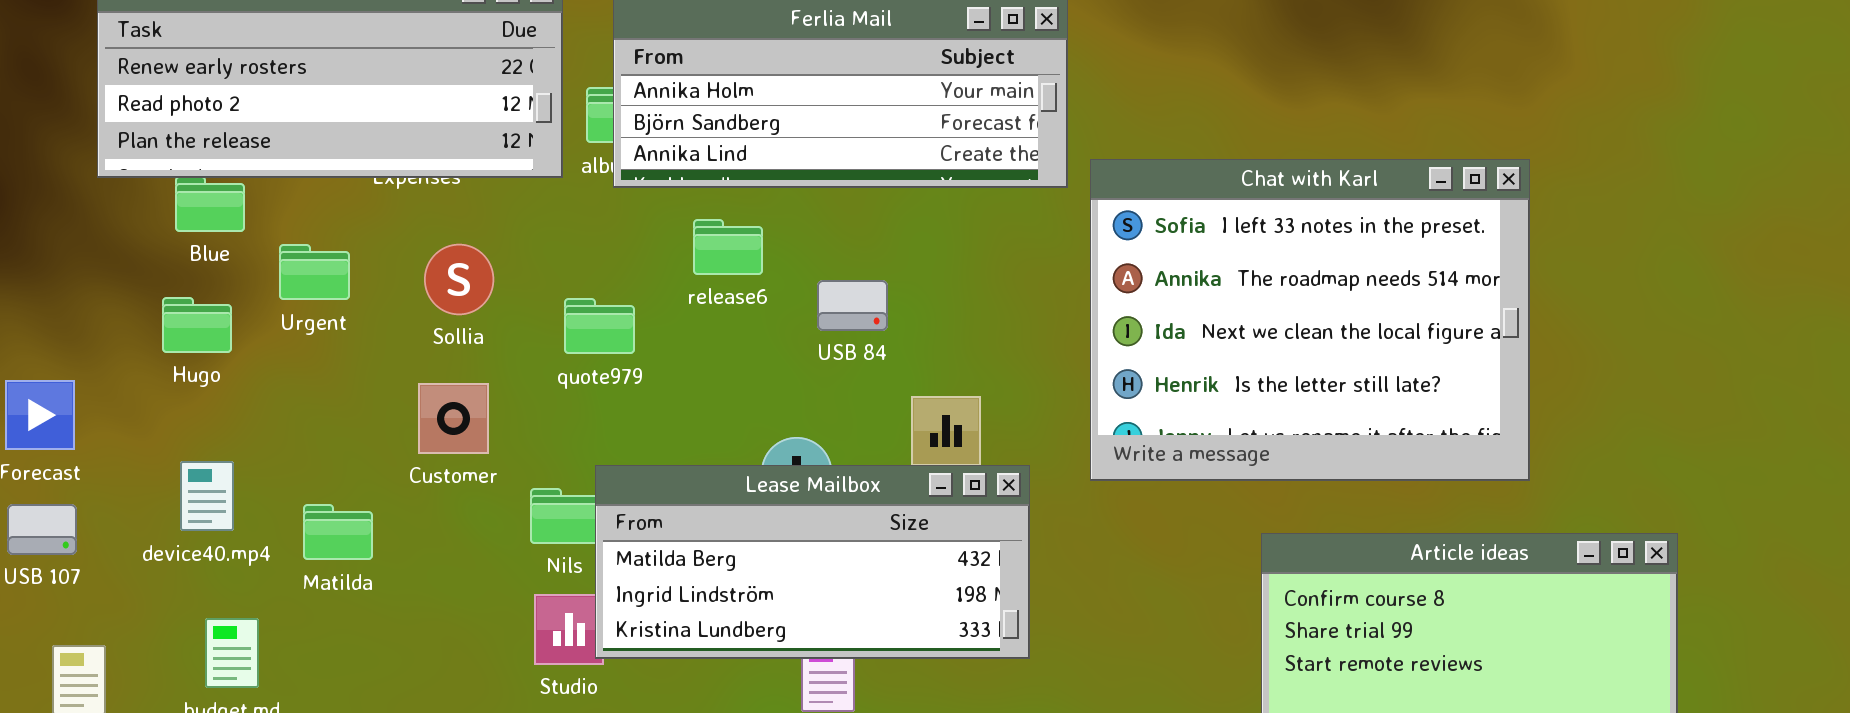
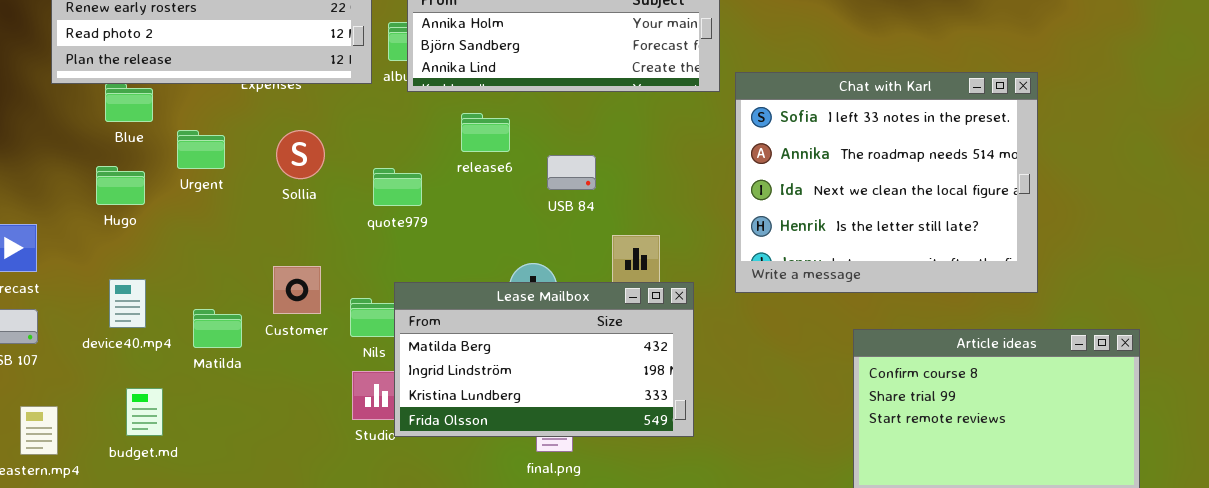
Customer: [418,383,489,454] -> [273,266,321,314], moved
Lease Mailbox: [595,465,1030,659] -> [394,282,694,437], resized

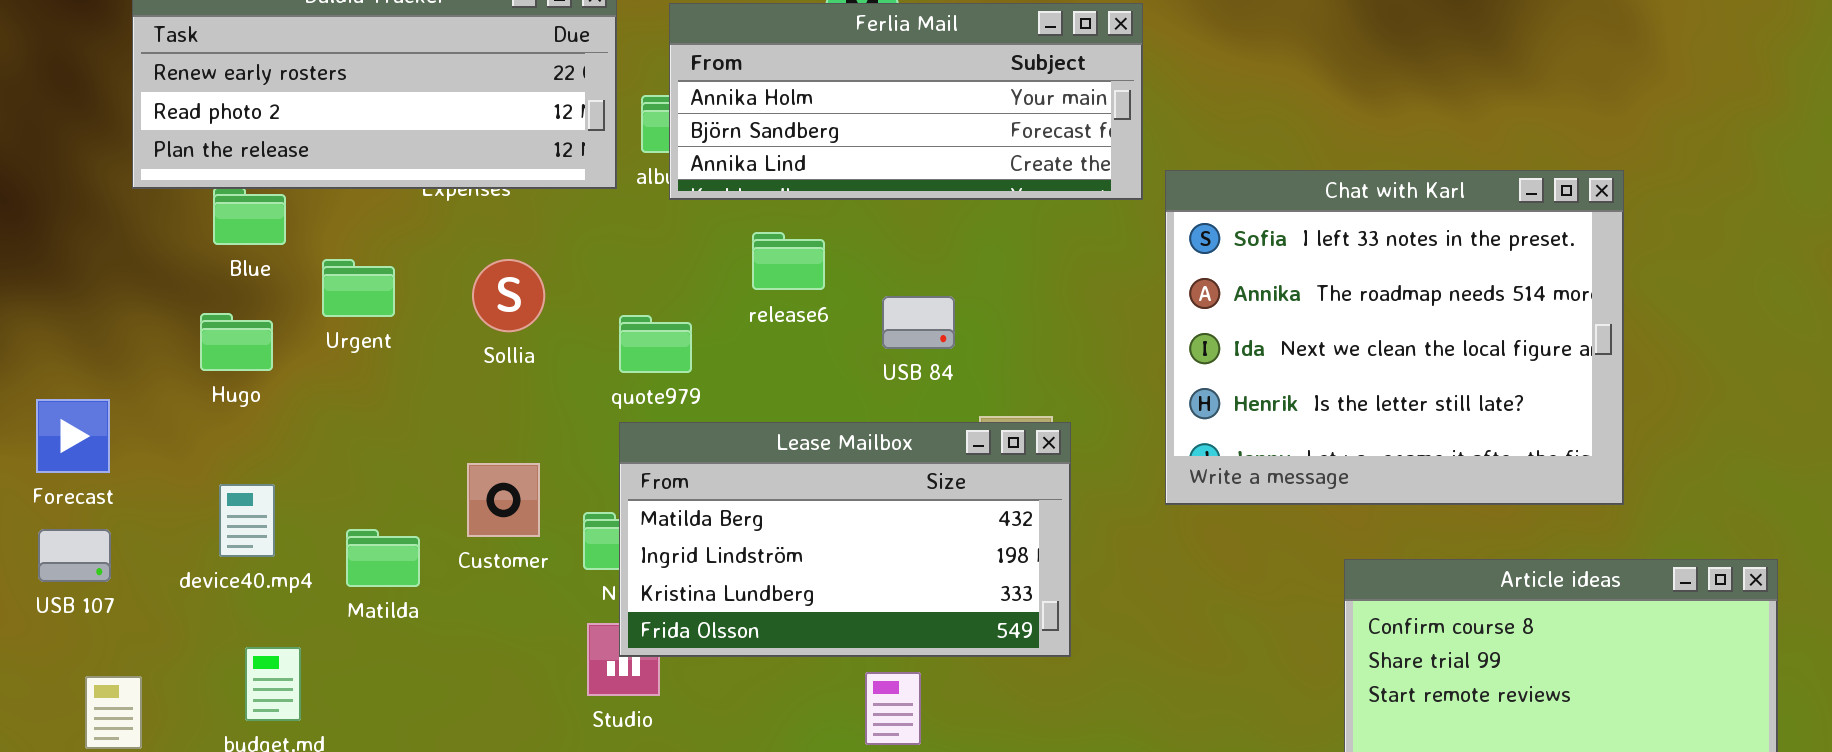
Lease Mailbox: [394,282,694,437] -> [619,422,1071,657], moved

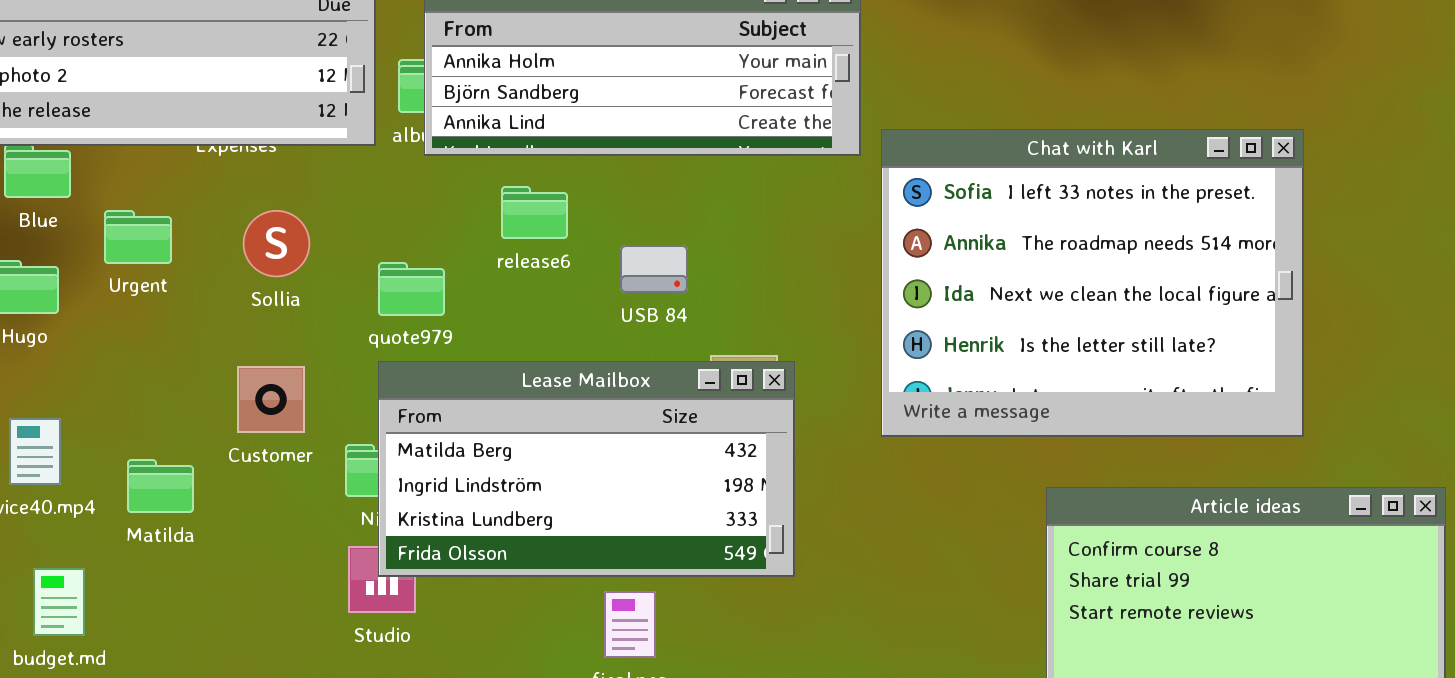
Customer: [467,463,540,537] -> [237,366,305,433], moved

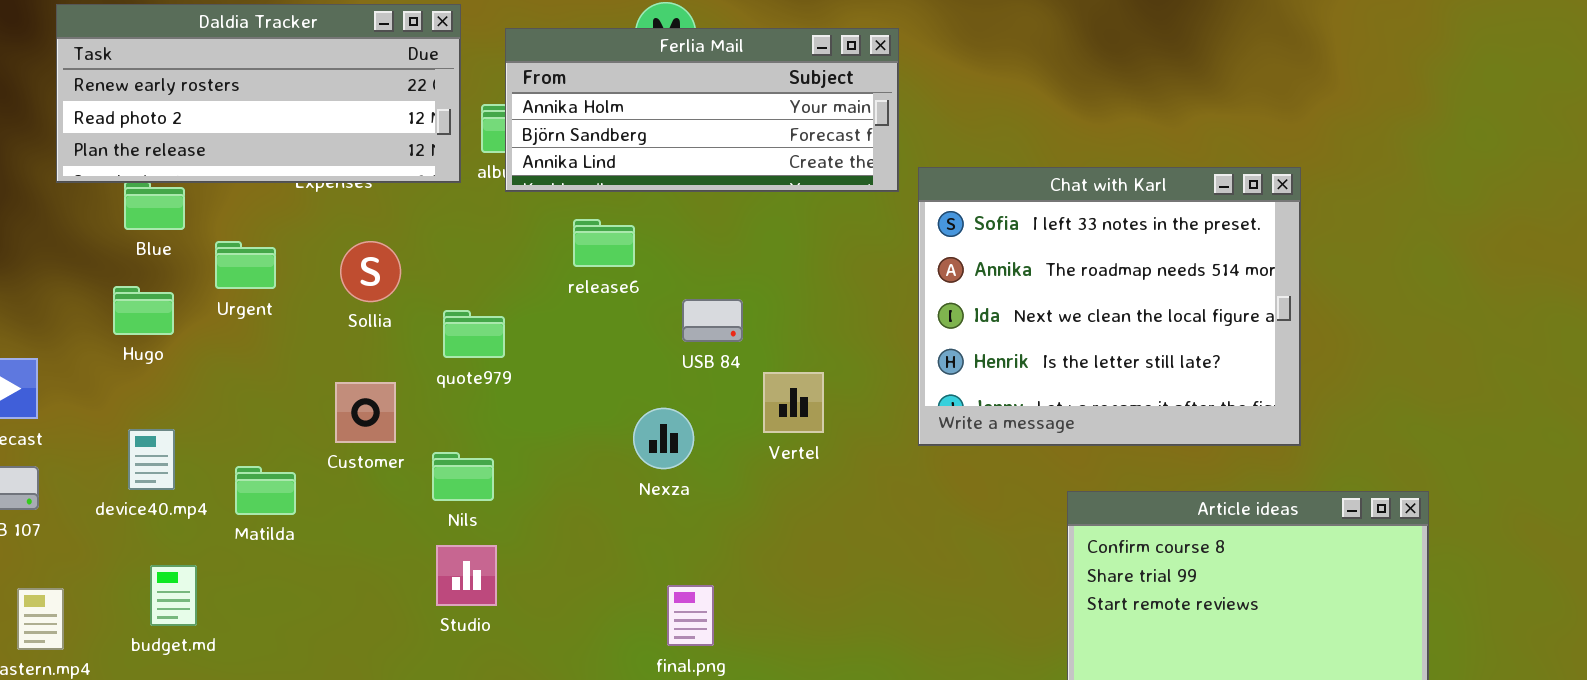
USB 84: [620,245,688,293] -> [682,299,743,342], moved
quote979: [378,262,445,316] -> [443,310,505,358], moved
Lease Mailbox: [378,361,795,577] -> none, closed

